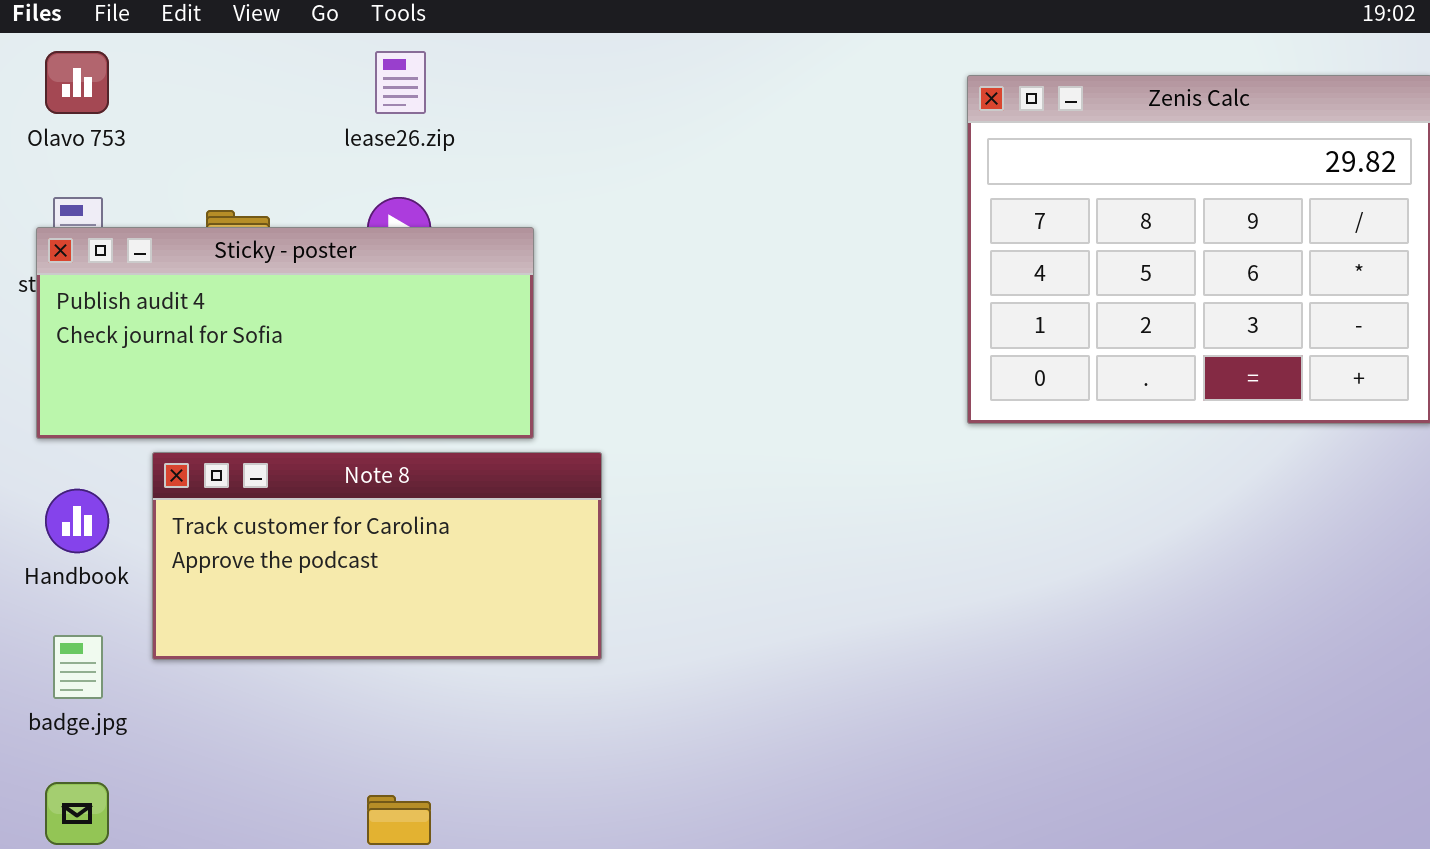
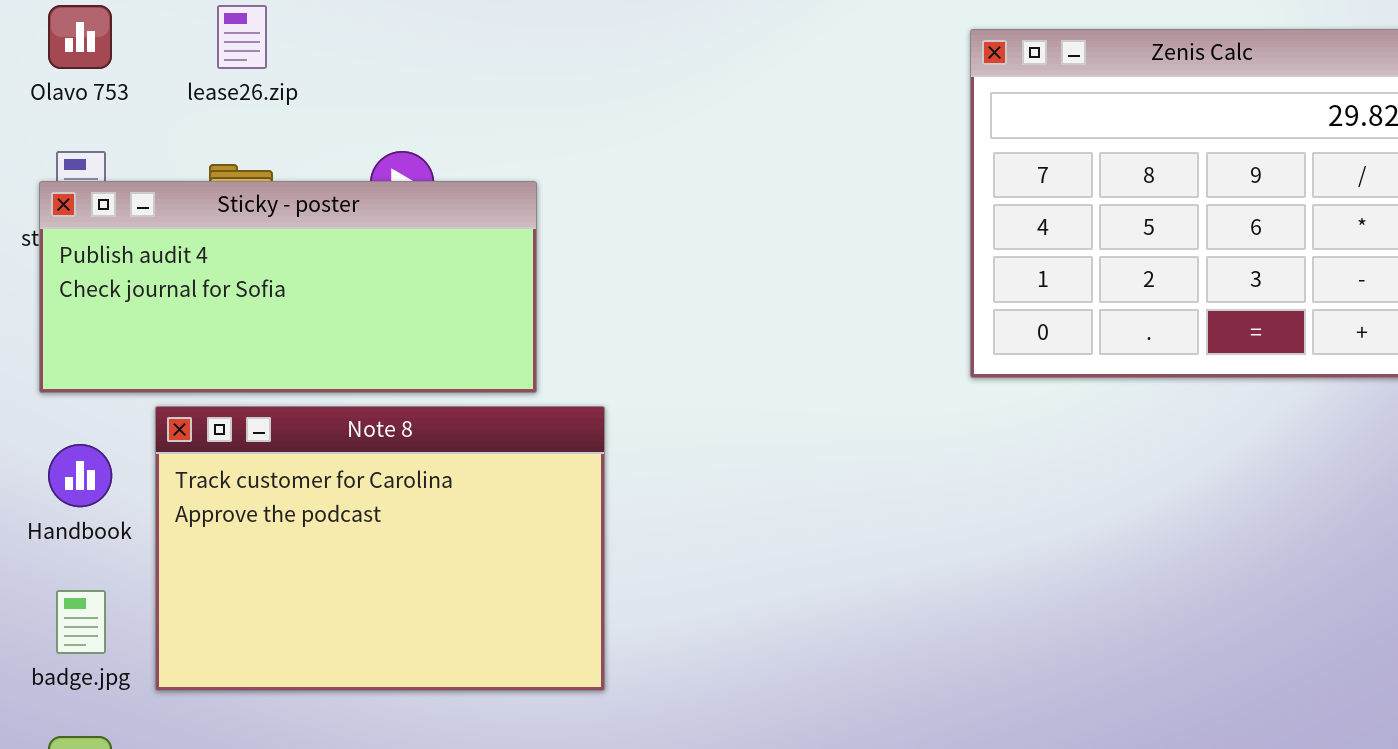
lease26.zip: [375,51,426,114] -> [217,5,267,69], moved
Note 8: [152,452,602,660] -> [155,406,605,691], resized

